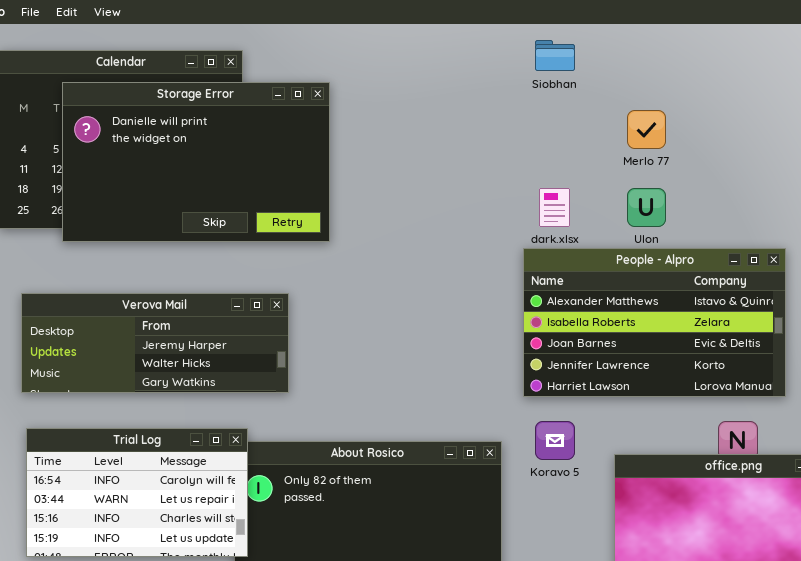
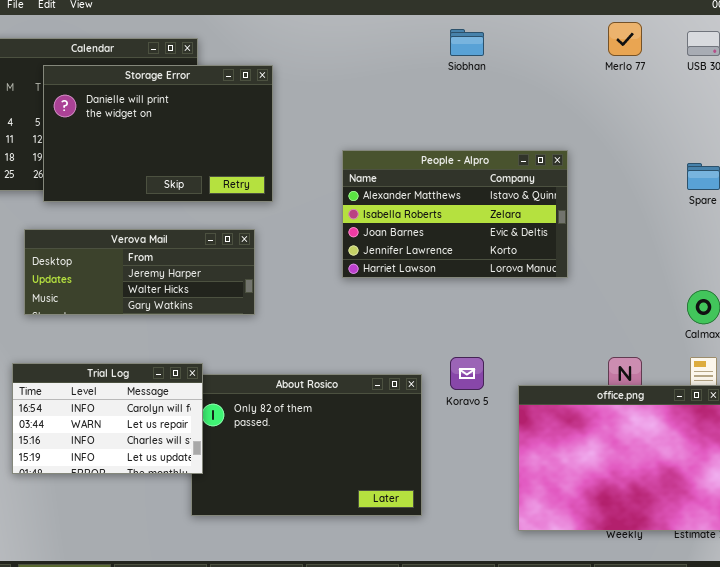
Merlo 77: [627,110,666,149] -> [608,22,642,56], moved
People - Alpro: [523,248,786,397] -> [342,150,568,278], moved
Verova Mail: [21,293,289,393] -> [24,229,255,315], moved

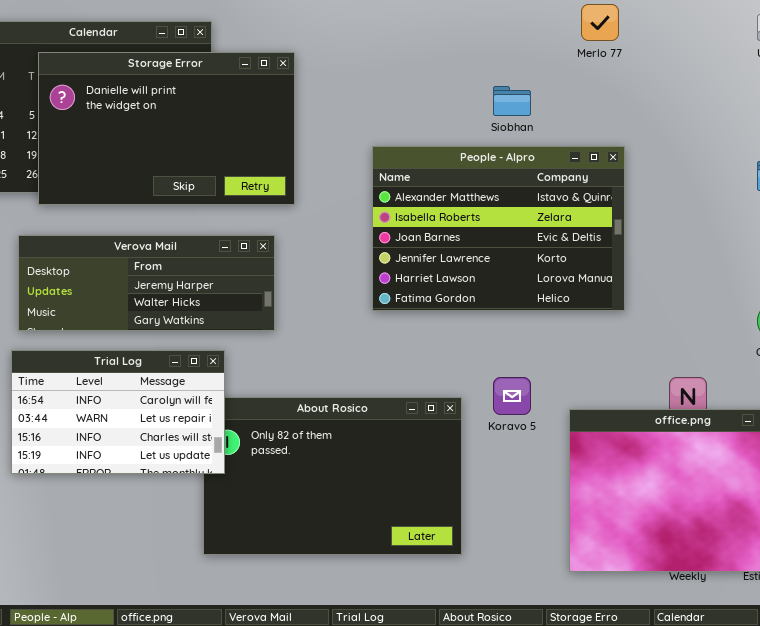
Merlo 77: [608,22,642,56] -> [581,4,619,41], moved
Siobhan: [450,29,484,56] -> [493,86,531,116], moved
People - Alpro: [342,150,568,278] -> [372,146,625,311], resized
Trial Log: [12,363,203,474] -> [11,350,225,474], moved

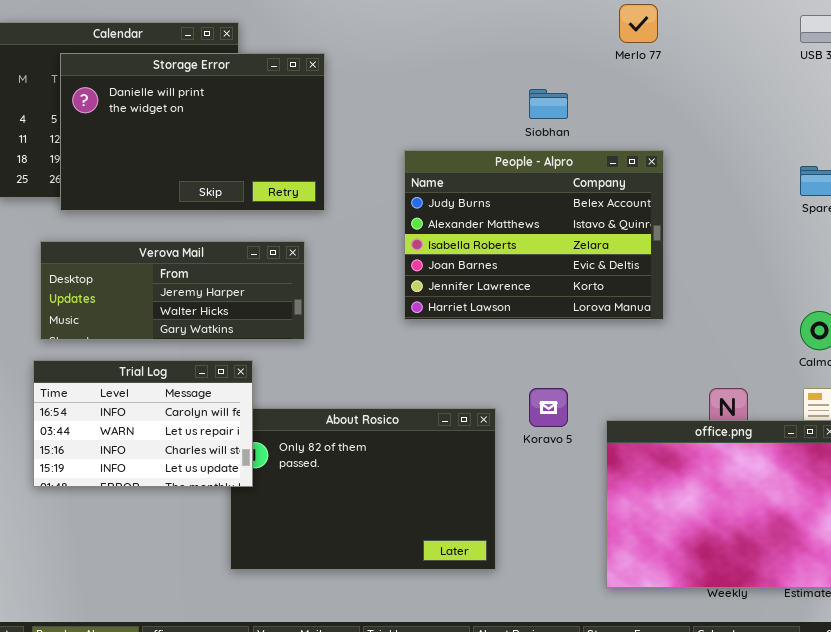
People - Alpro: [372,146,625,311] -> [404,150,664,320], scrolled up 1 row

